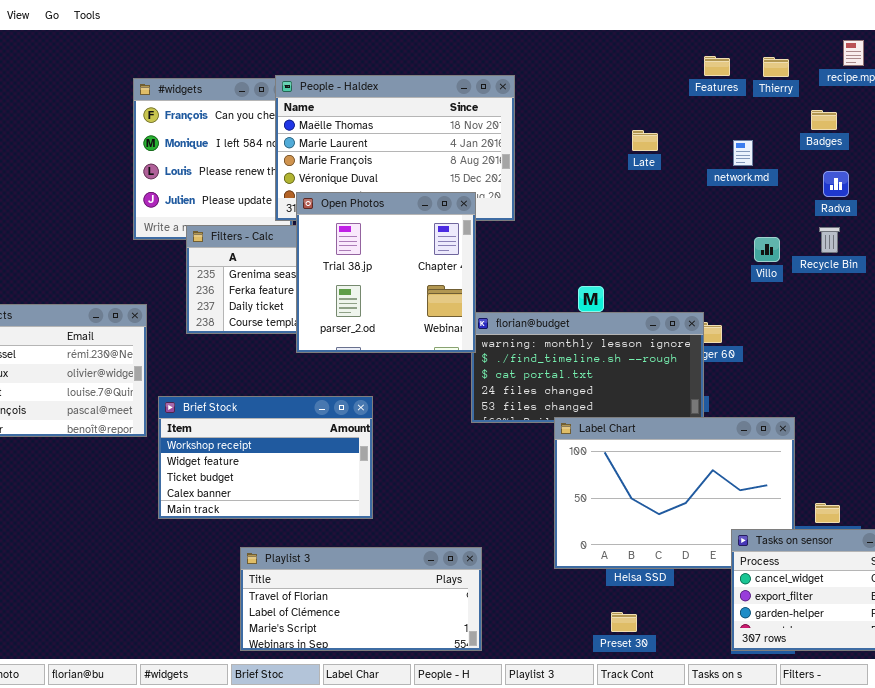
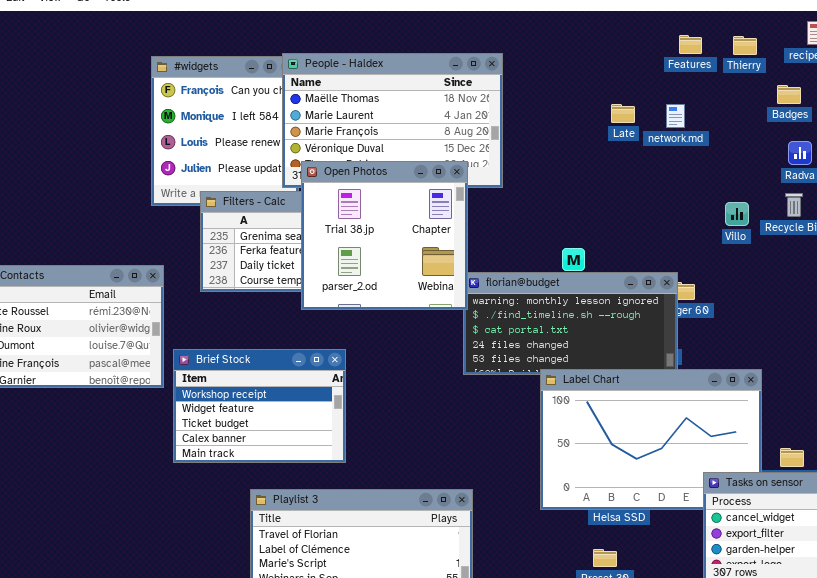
network.md: [733,140,753,166] -> [666,104,685,128], moved
Brief Stock: [158,396,373,519] -> [173,349,346,463], resized

